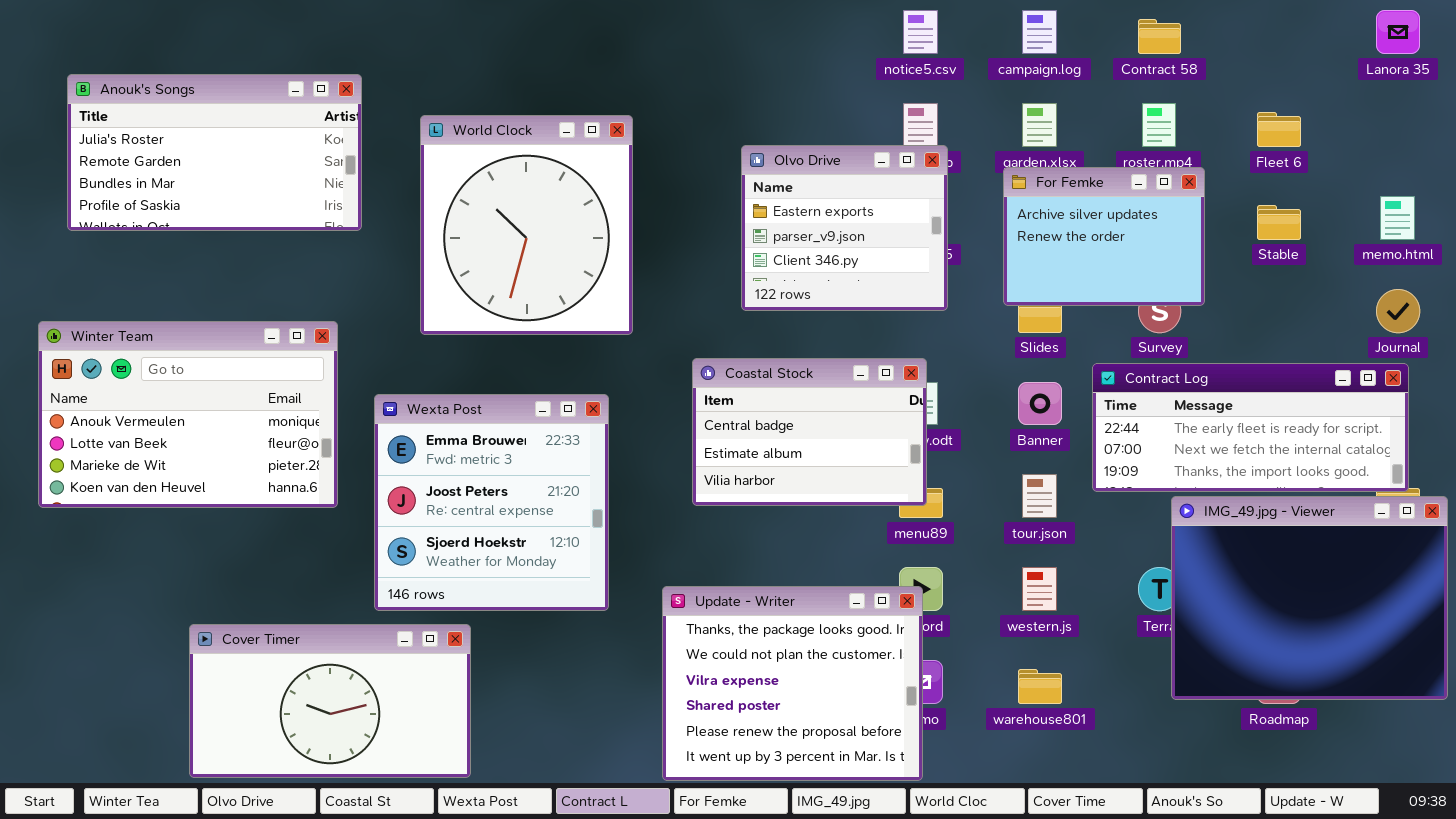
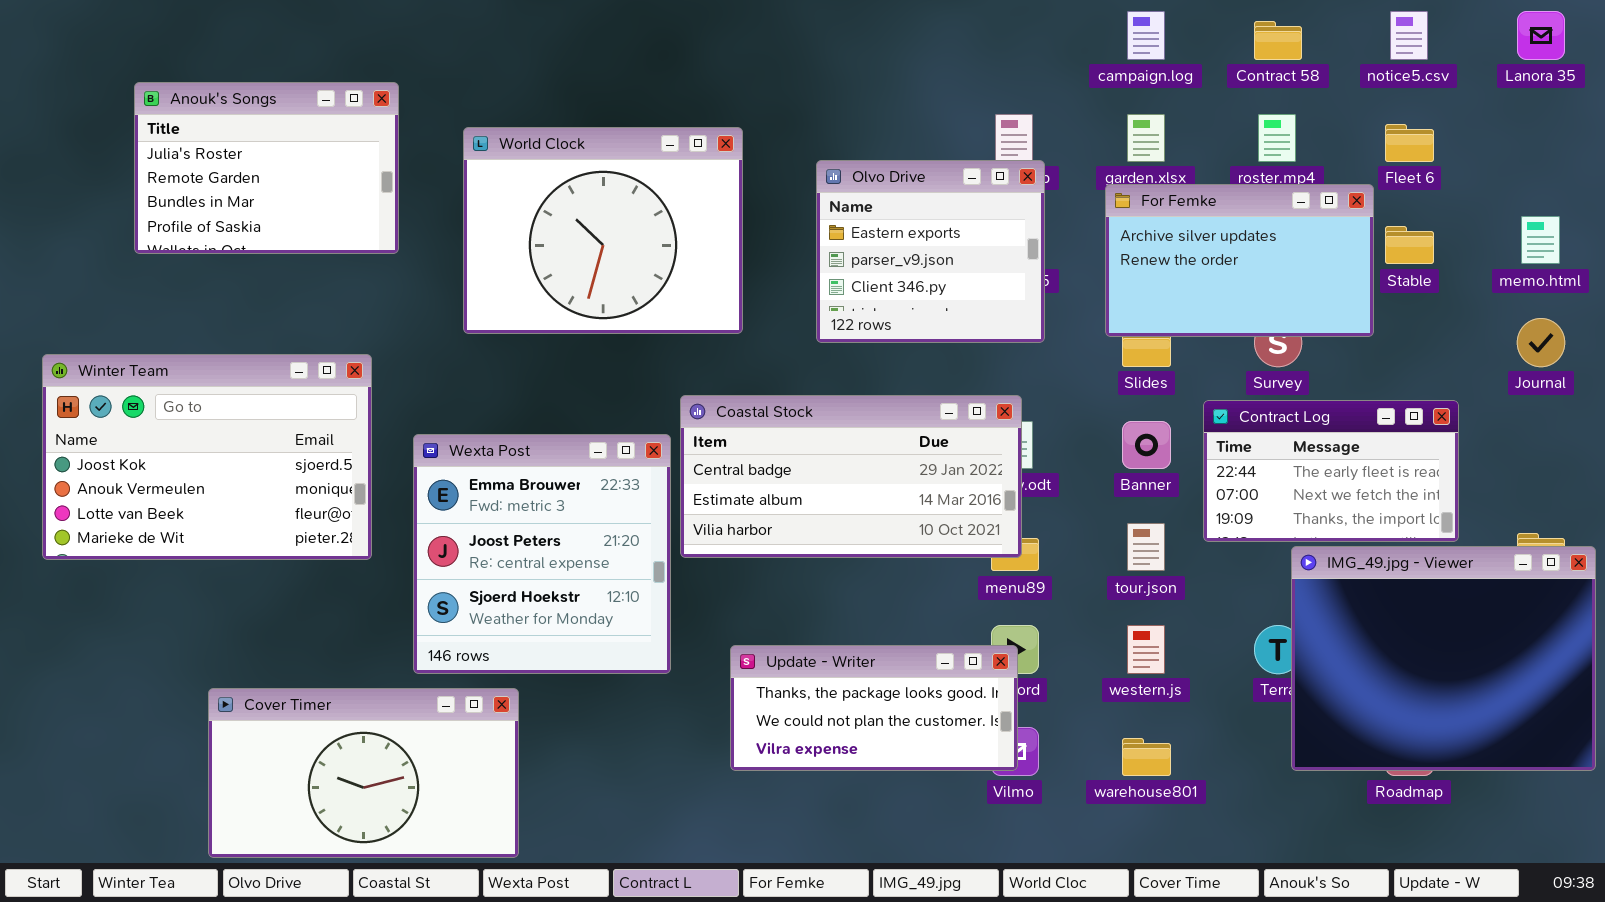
notice5.csv: [903,10,938,54] -> [1390,11,1428,60], moved
Anouk's Songs: [67,74,362,231] -> [134,82,399,254], resized
World Clock: [420,115,633,335] -> [463,127,743,334], resized
For Femke: [1003,167,1205,306] -> [1105,184,1374,337], resized
Winter Team: [38,321,338,508] -> [42,354,372,560], scrolled up 1 row
Coastal Stock: [692,358,927,506] -> [680,395,1022,558], resized
Contract Log: [1092,363,1409,492] -> [1203,400,1459,542], resized
Update - Writer: [662,586,923,781] -> [730,645,1018,771], resized

